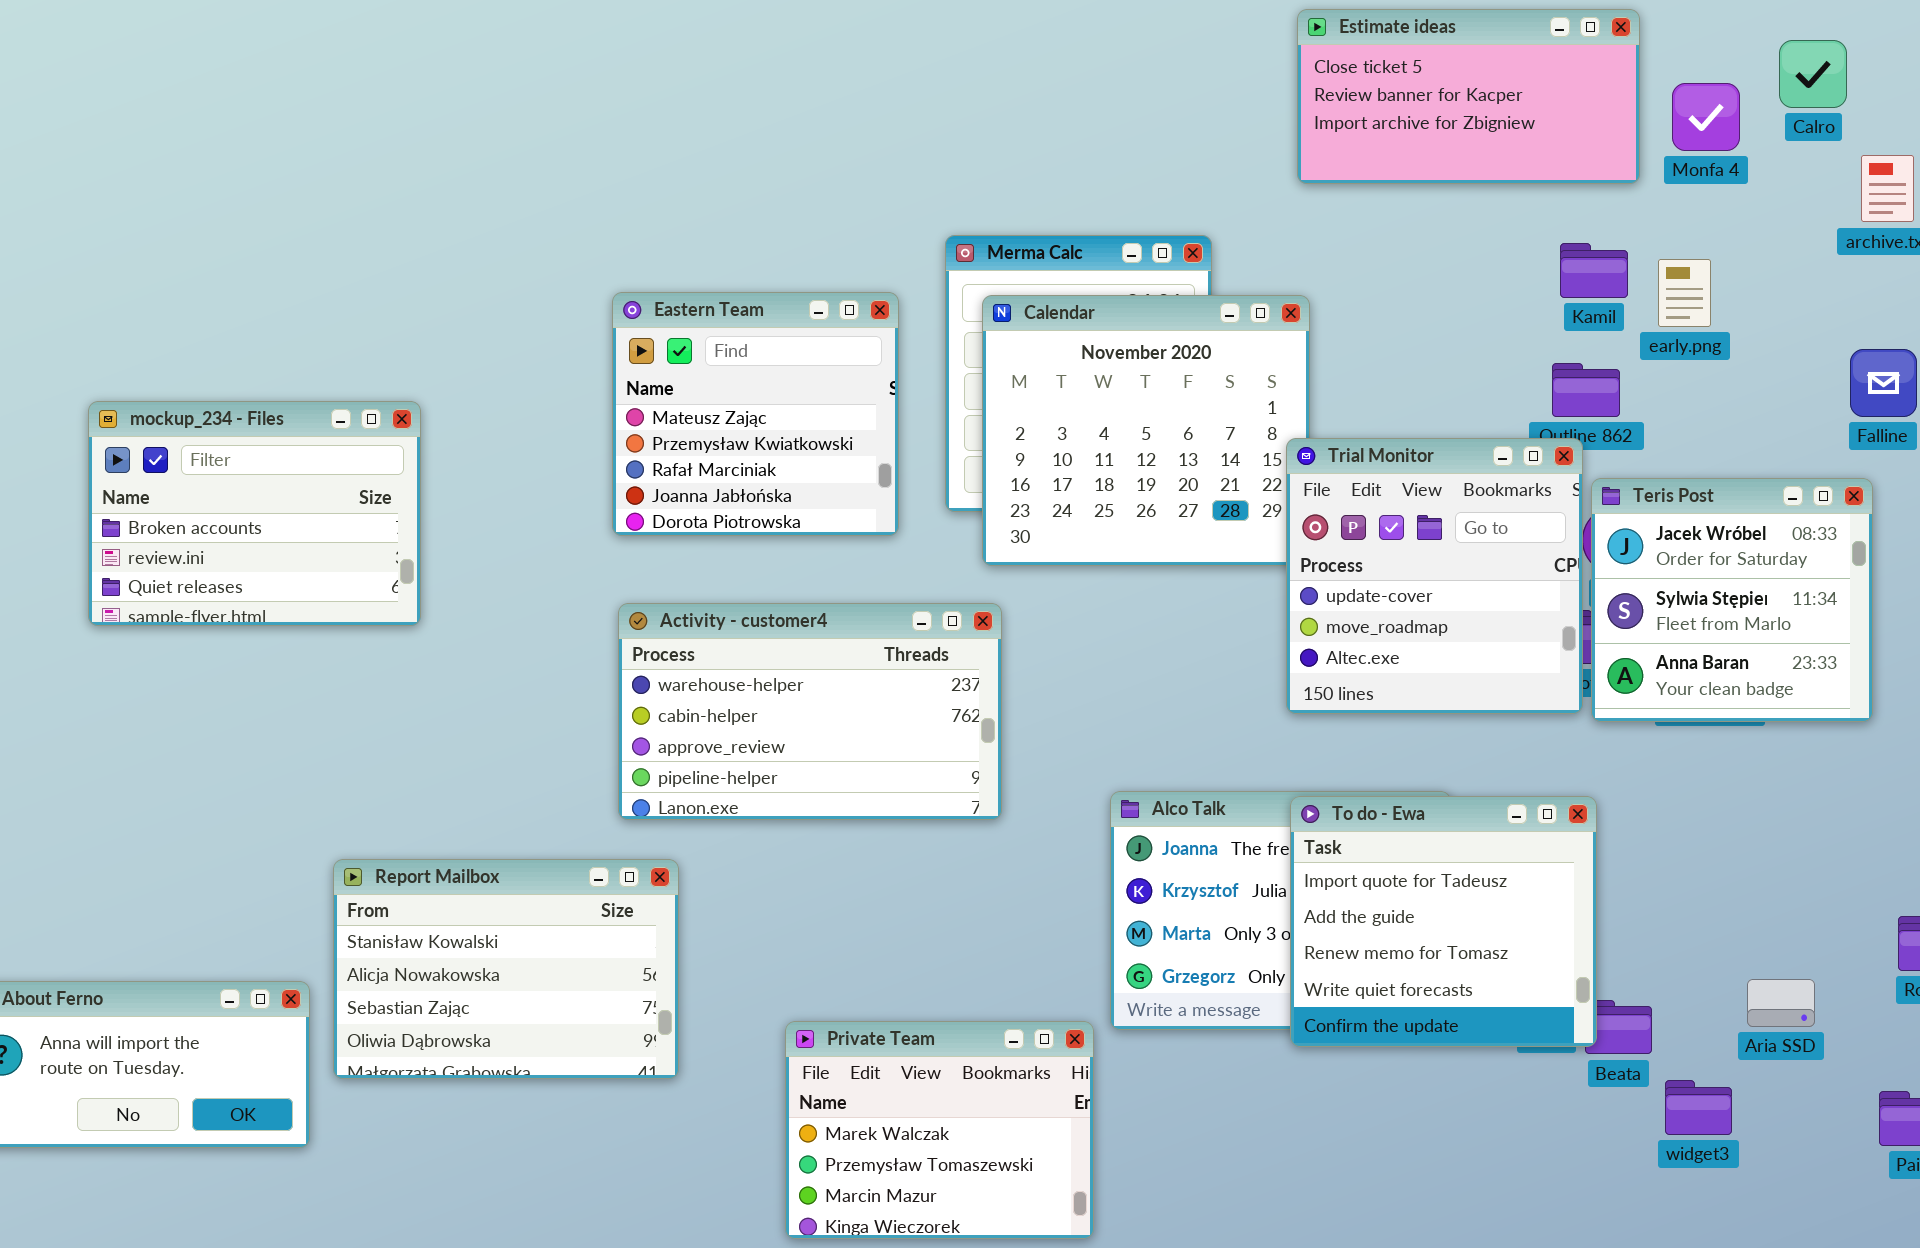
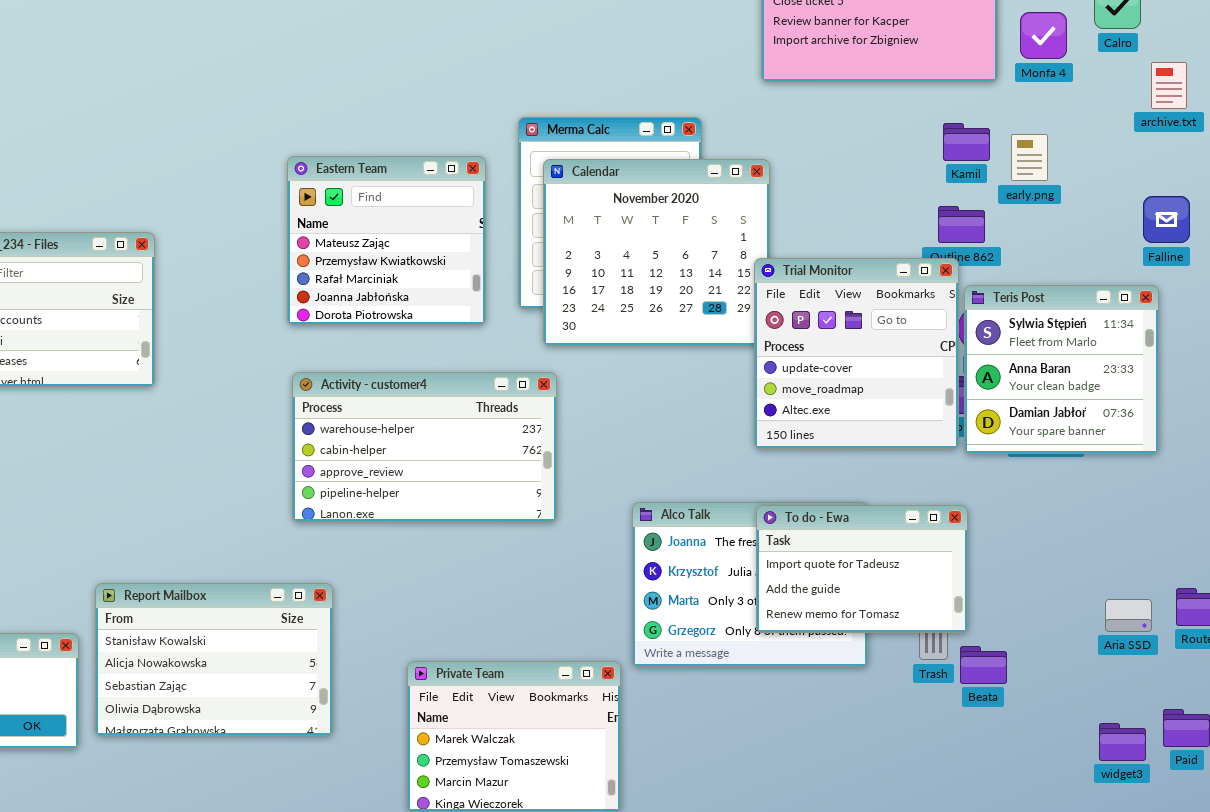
Teris Post: [1591,478,1873,722] -> [964,285,1159,454], scrolled down 1 row
To do - Ewa: [1290,796,1597,1047] -> [756,505,968,633], resized
Report Mailbox: [333,859,679,1079] -> [95,583,333,736], moved
Aria SSD: [1747,979,1815,1027] -> [1105,599,1152,632], moved
widget3: [1665,1080,1732,1135] -> [1099,723,1146,761], moved

